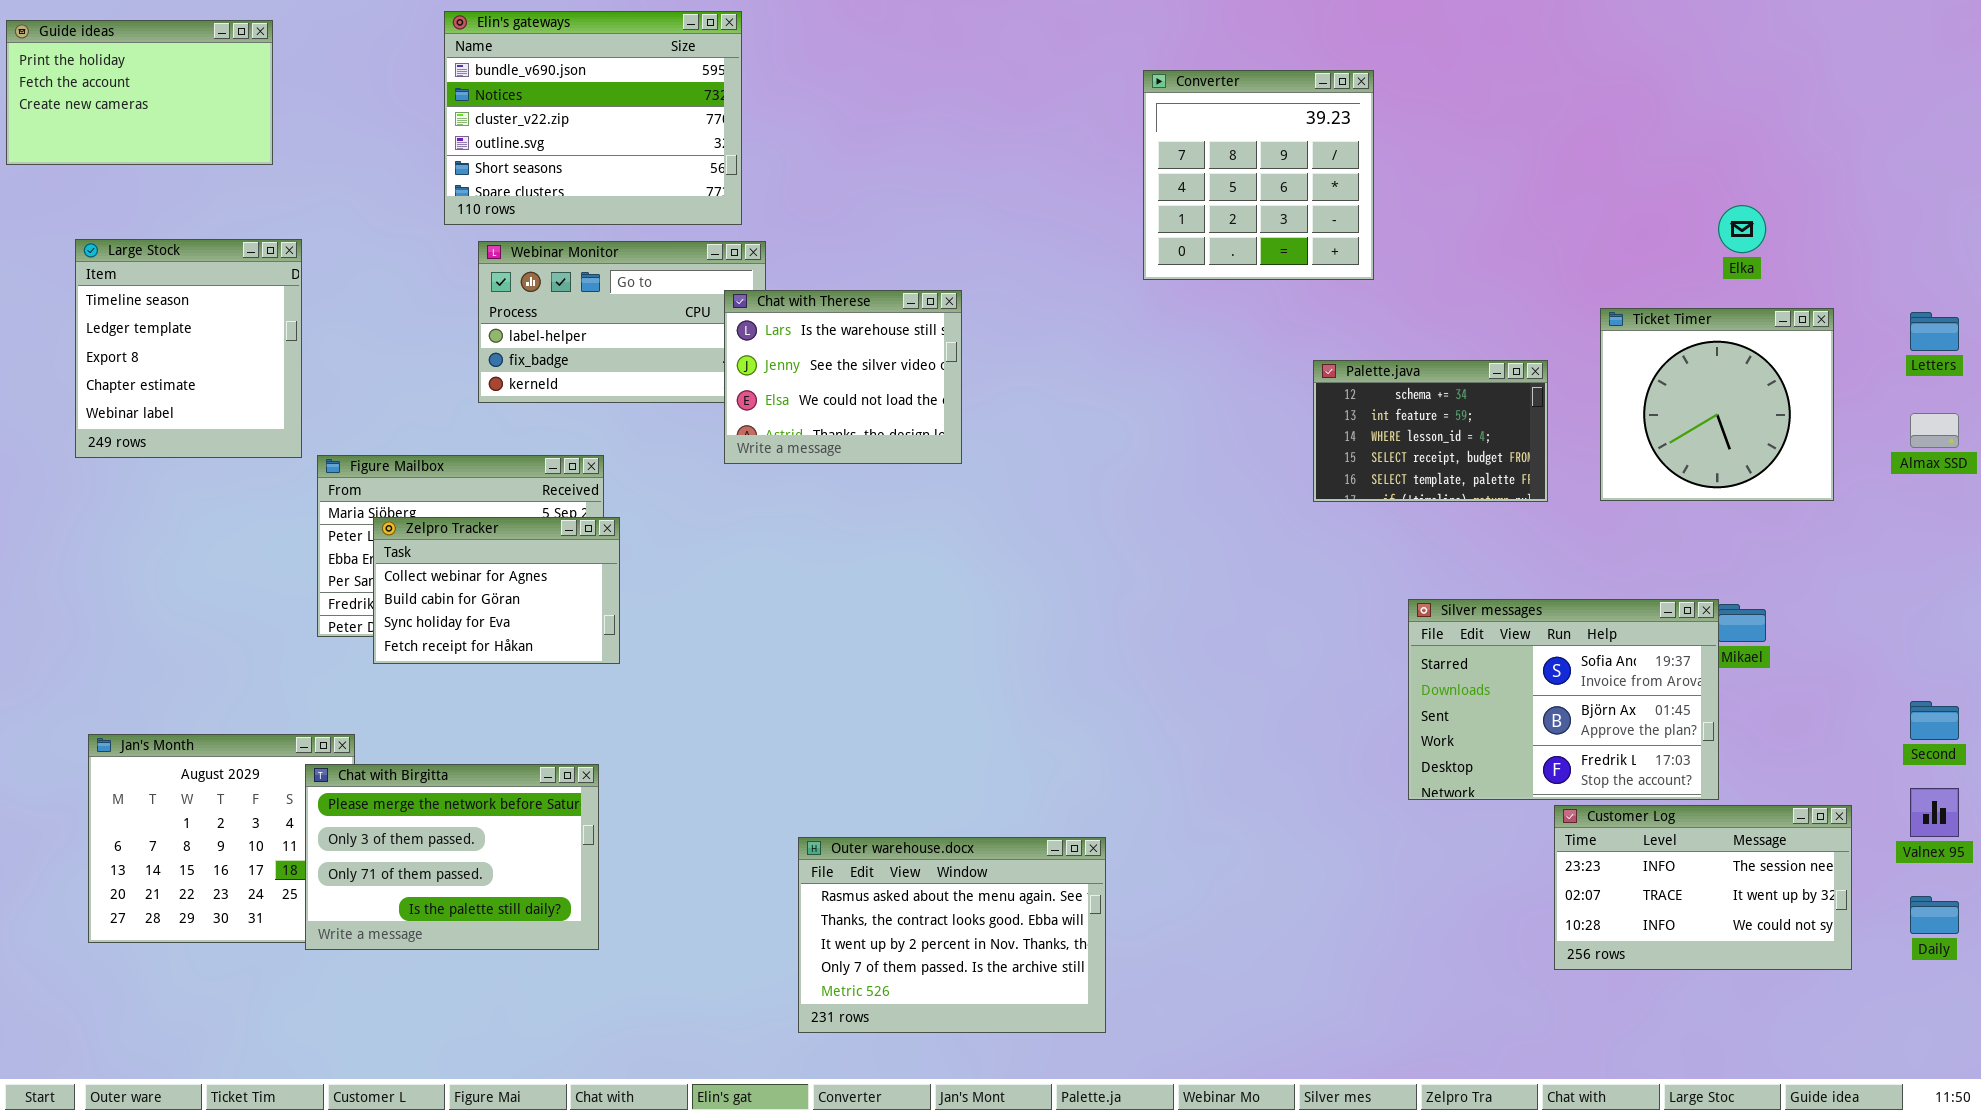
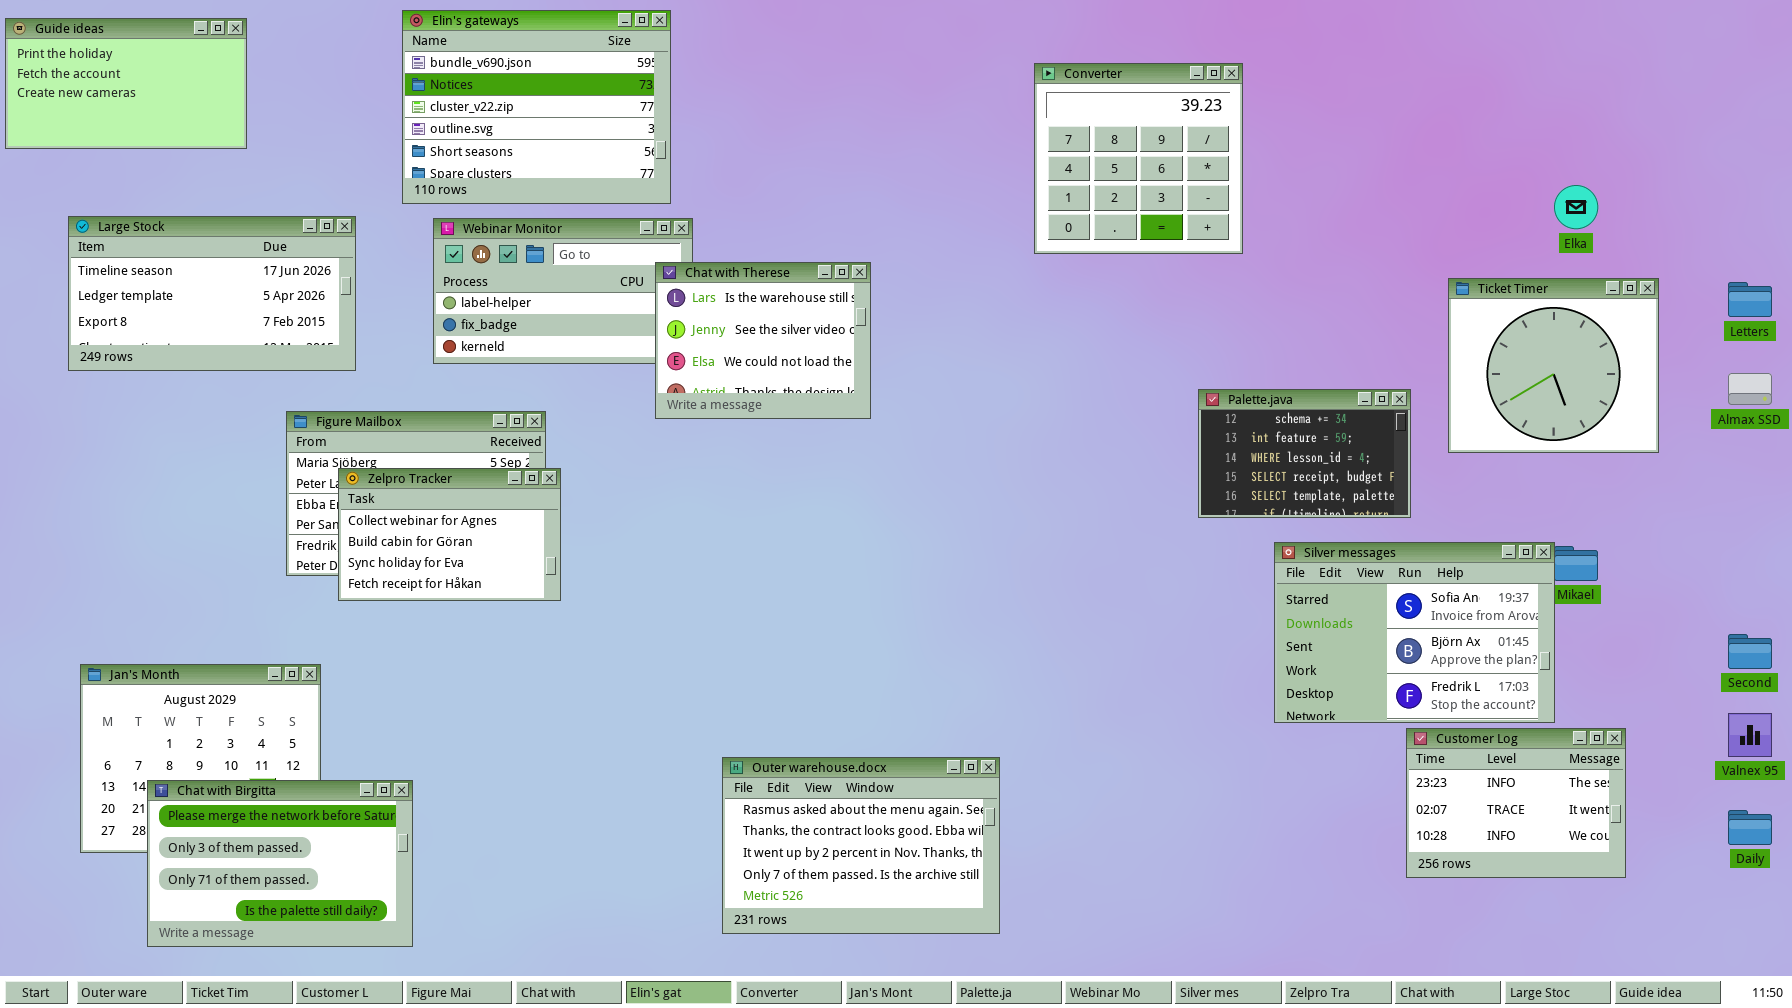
Large Stock: [75,239,302,458] -> [68,216,356,371], resized
Palette.java: [1313,360,1548,502] -> [1198,389,1411,518], moved
Chat with Birgitta: [305,764,599,950] -> [147,780,413,947], moved
Customer Log: [1554,805,1852,970] -> [1406,728,1626,878], resized

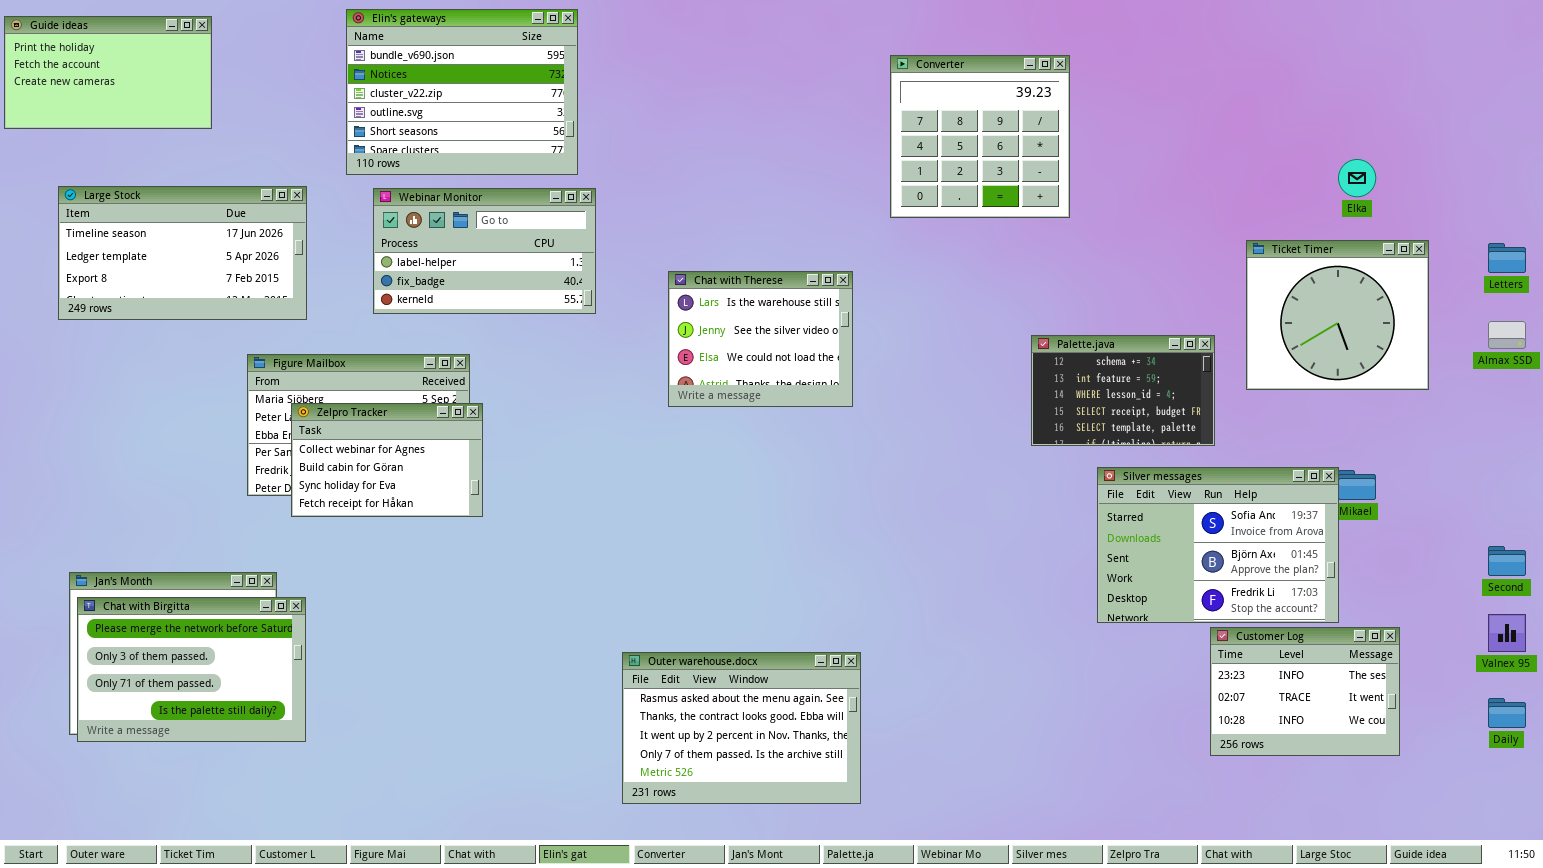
Chat with Therese: [655,262,871,419] -> [668,271,853,407], moved
Chat with Birgitta: [147,780,413,947] -> [77,597,306,742], moved

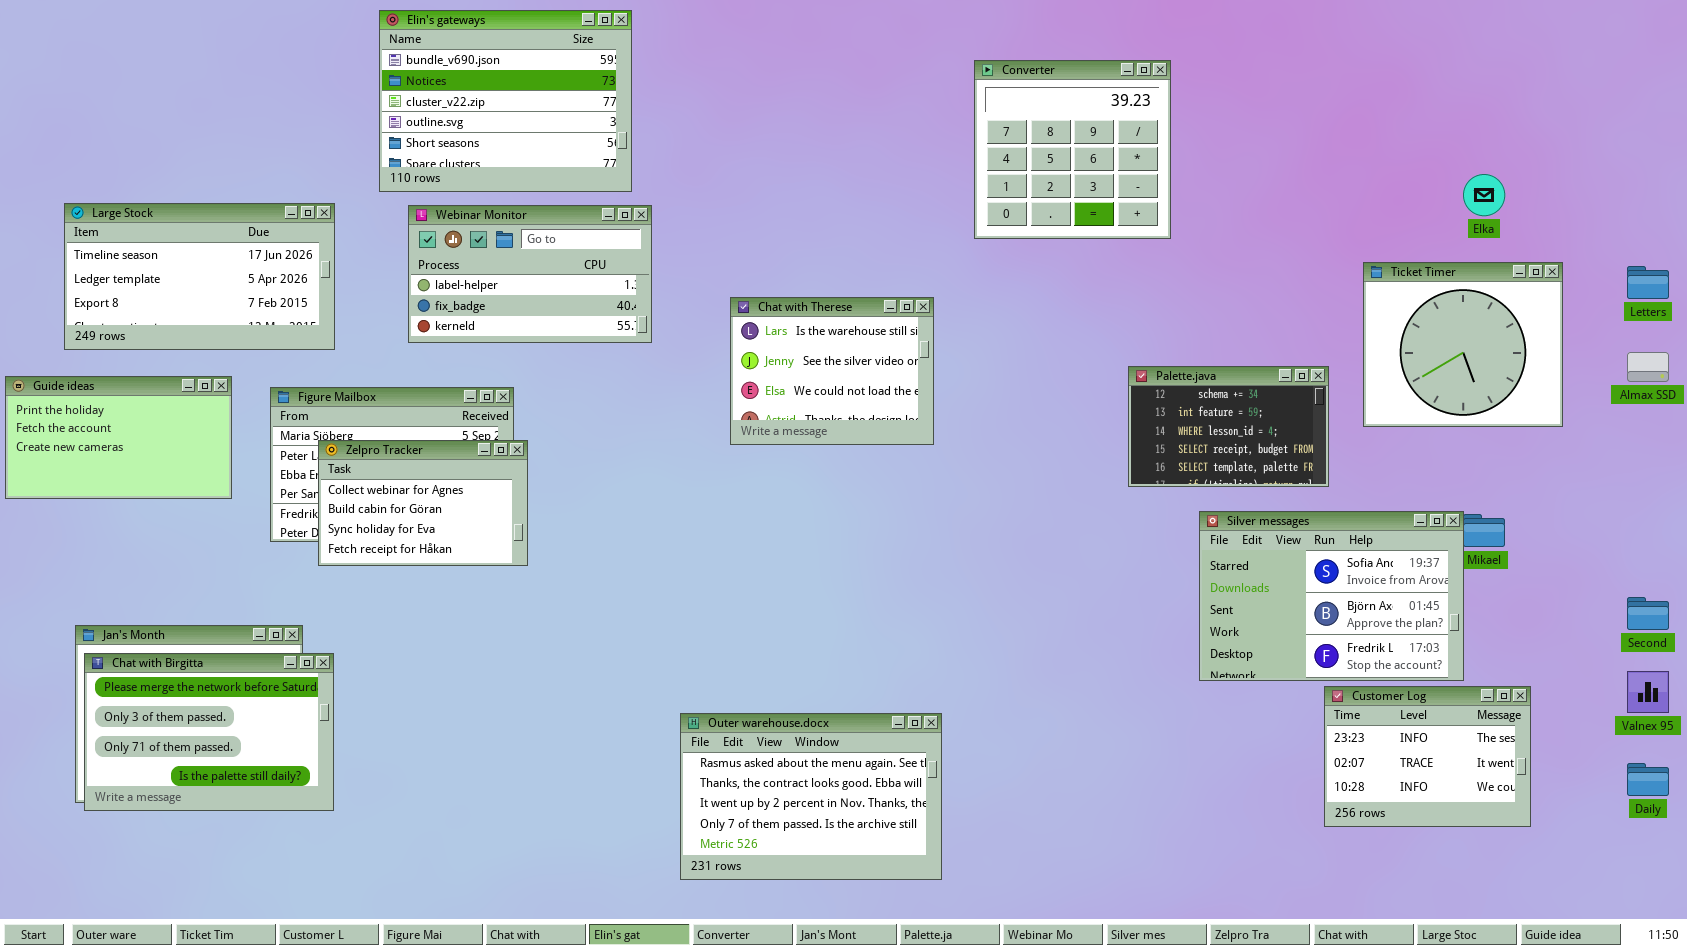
Guide ideas: [4,16,212,129] -> [5,376,232,499], moved

